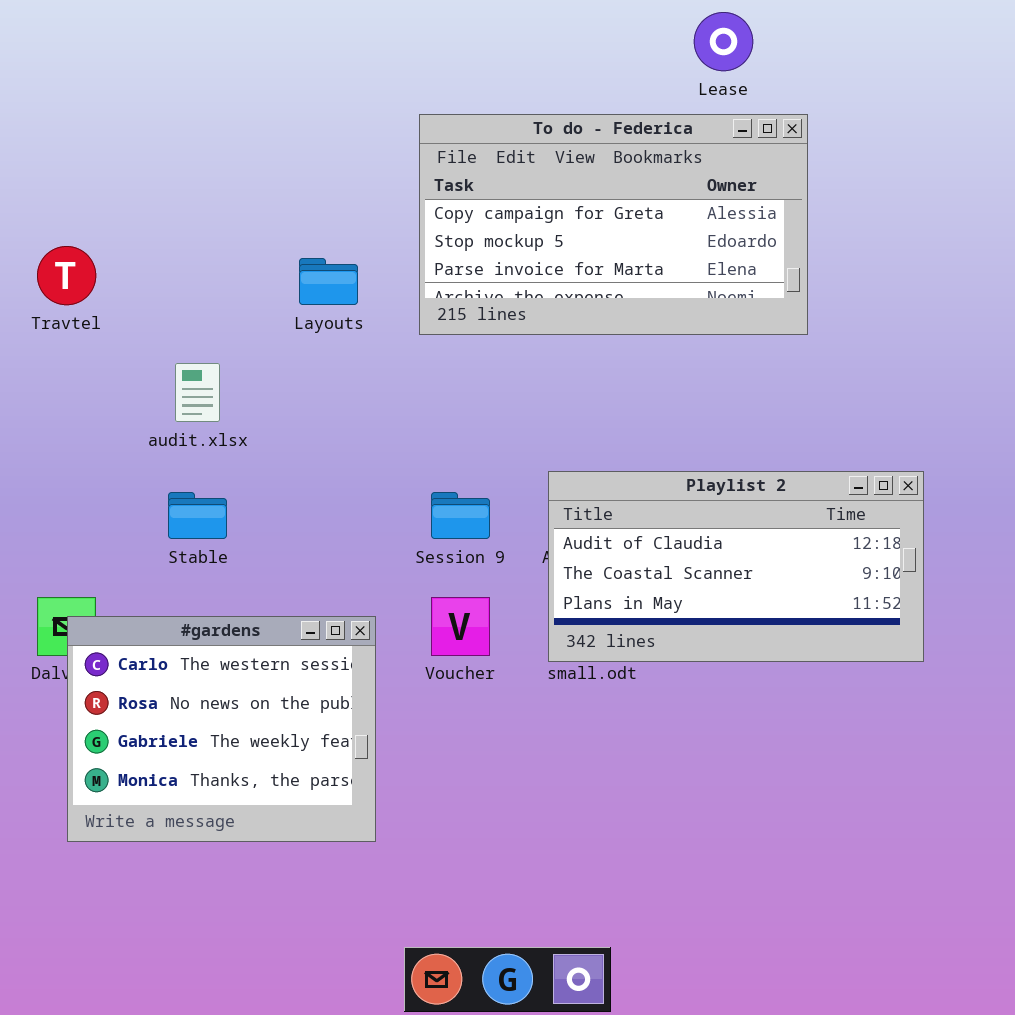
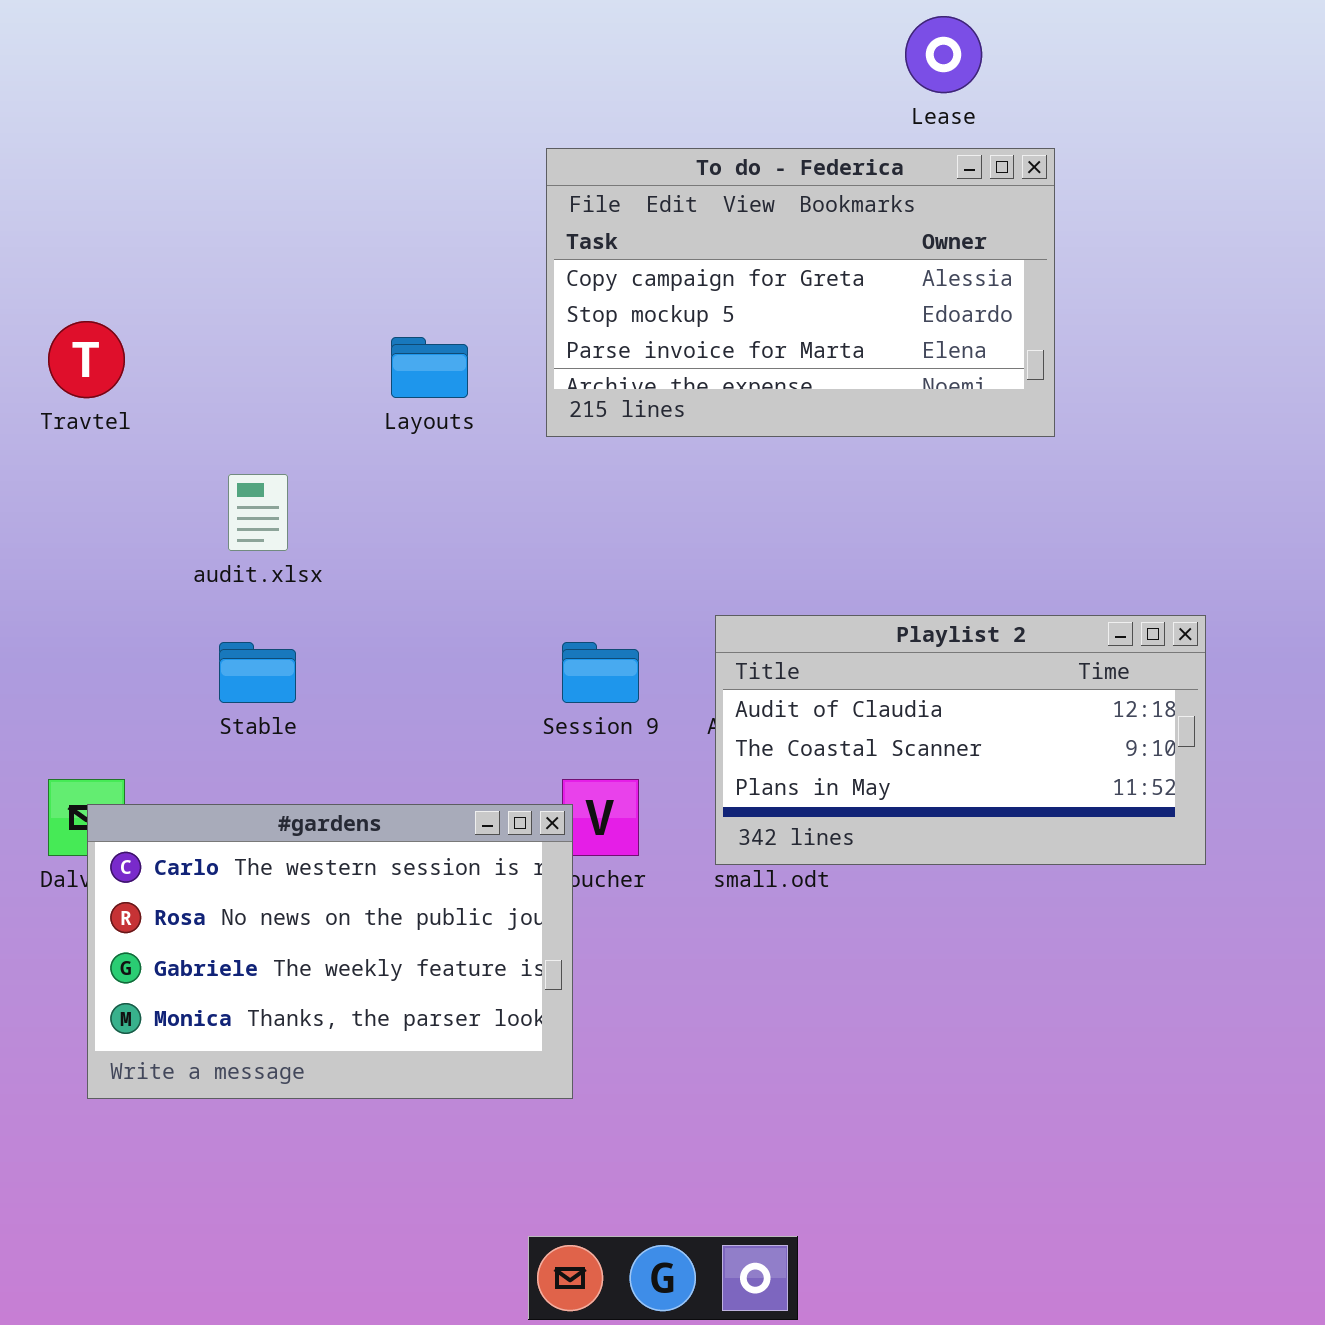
#gardens: [67,616,376,842] -> [87,804,573,1099], resized

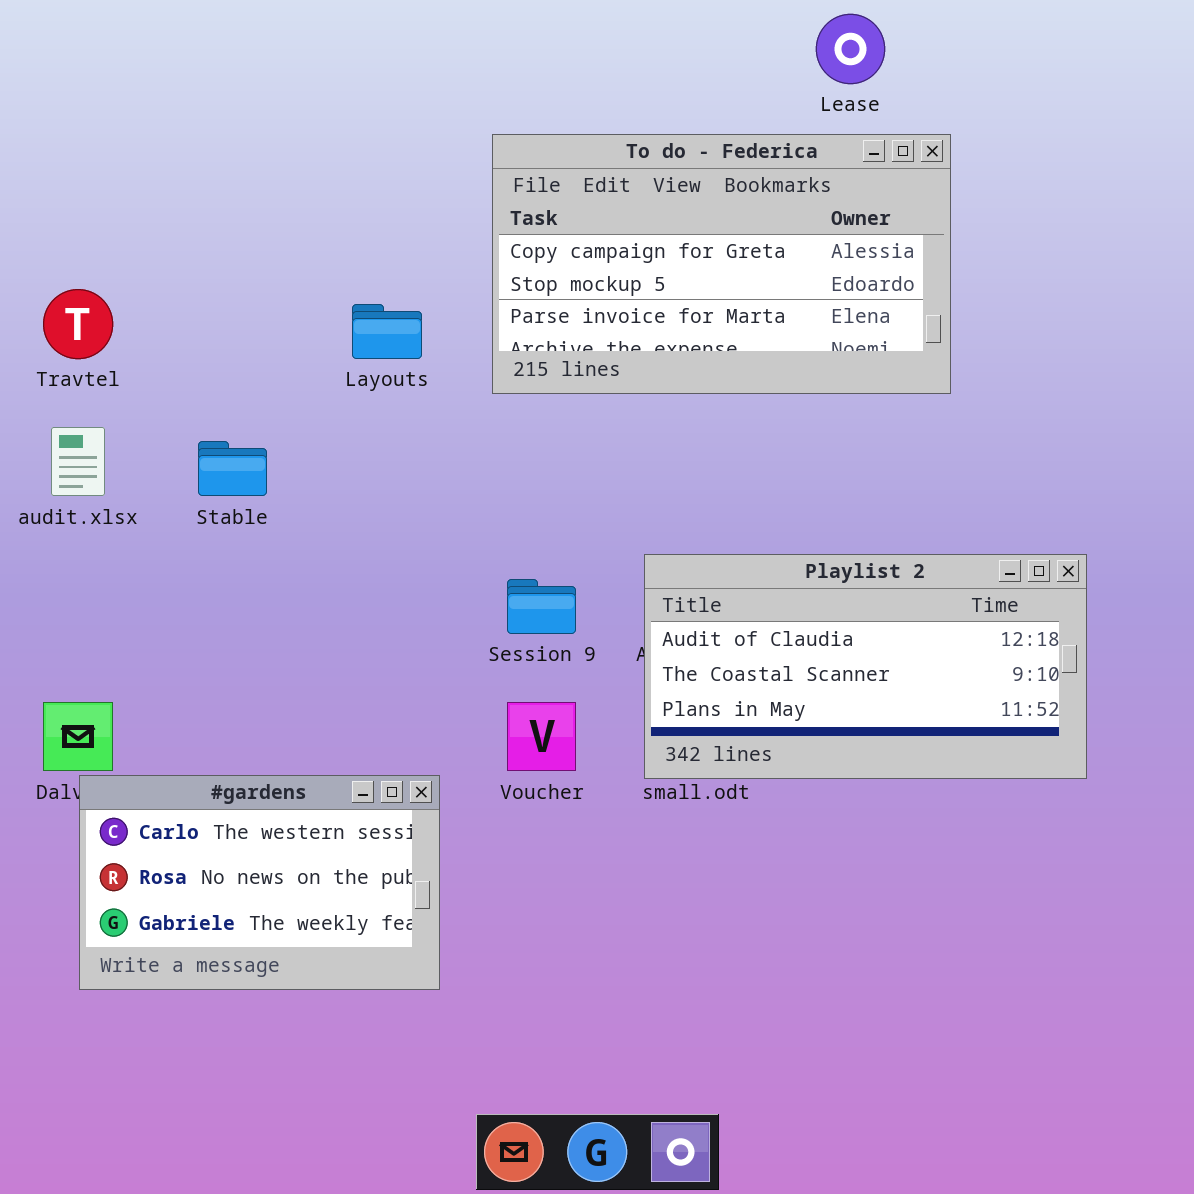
audit.xlsx: [228,474,288,551] -> [51,427,105,496], moved
Stable: [219,642,296,703] -> [198,441,267,496], moved
#gardens: [87,804,573,1099] -> [79,775,440,990], resized

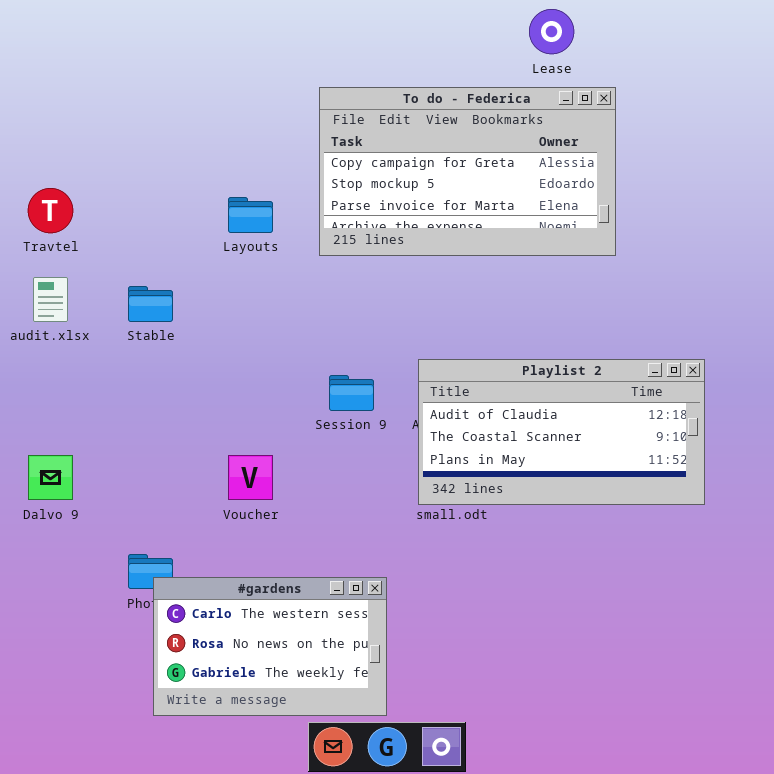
Voucher: [507,702,576,771] -> [228,455,273,500], moved
#gardens: [79,775,440,990] -> [153,577,387,716], moved

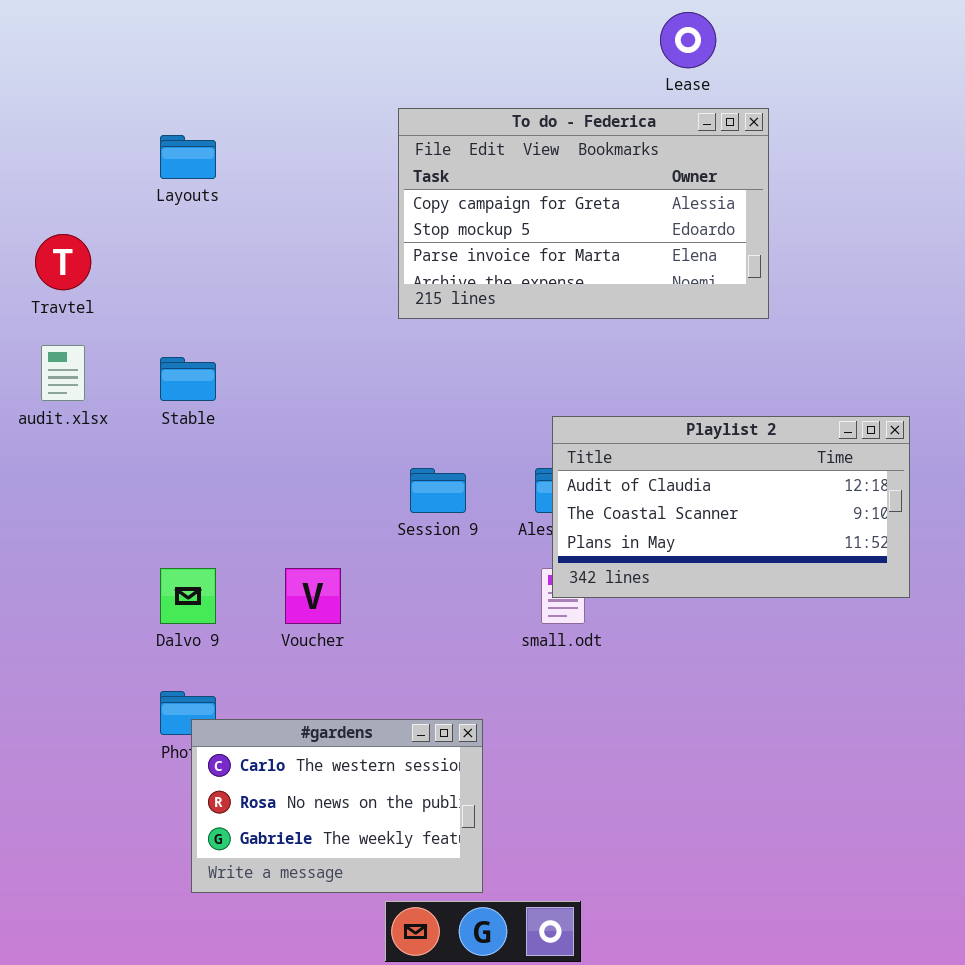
Layouts: [228,197,273,233] -> [160,135,216,179], moved
Playlist 2: [418,359,705,505] -> [552,416,910,598], moved
Dalvo 9: [28,455,73,500] -> [160,568,216,624], moved

